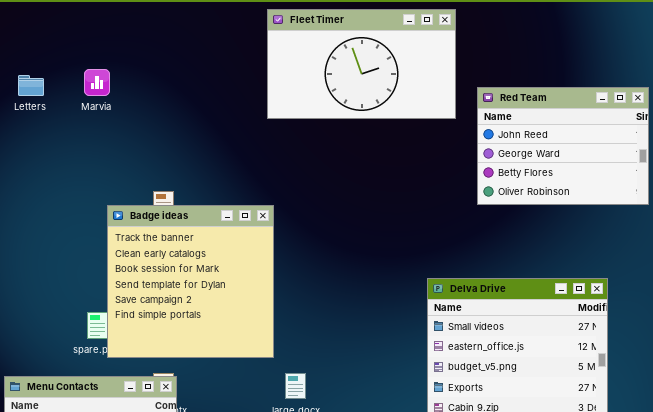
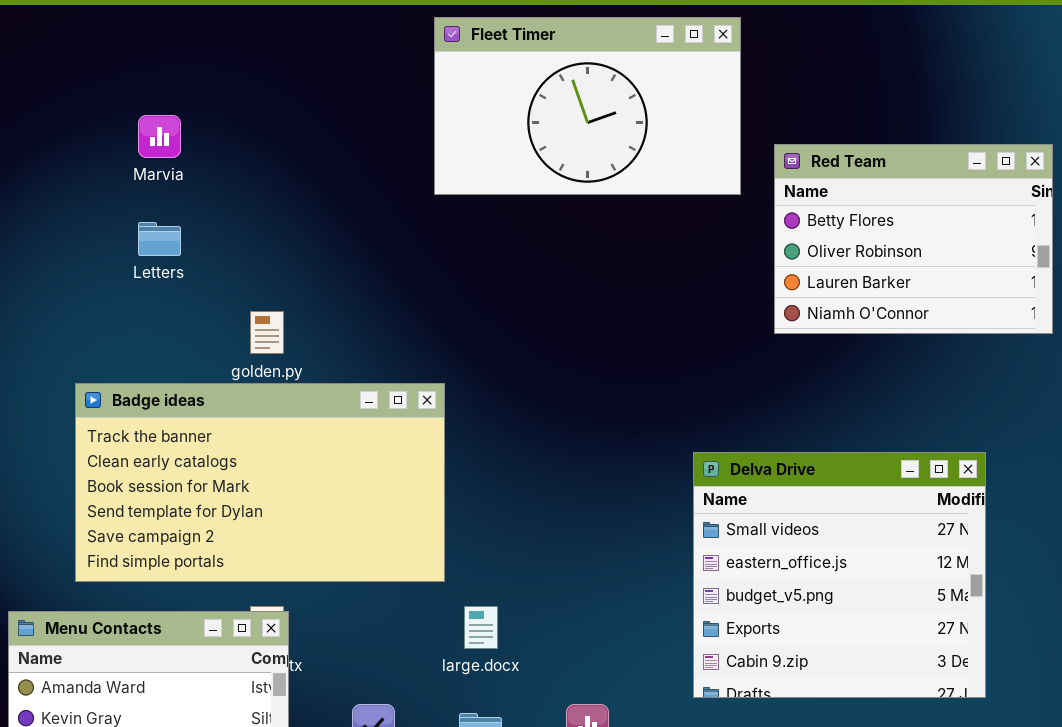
Letters: [18,75,44,96] -> [138,222,181,256], moved
Red Team: [477,87,649,205] -> [774,144,1053,334], scrolled down 2 rows
Badge ideas: [107,205,274,358] -> [75,383,445,582], resized

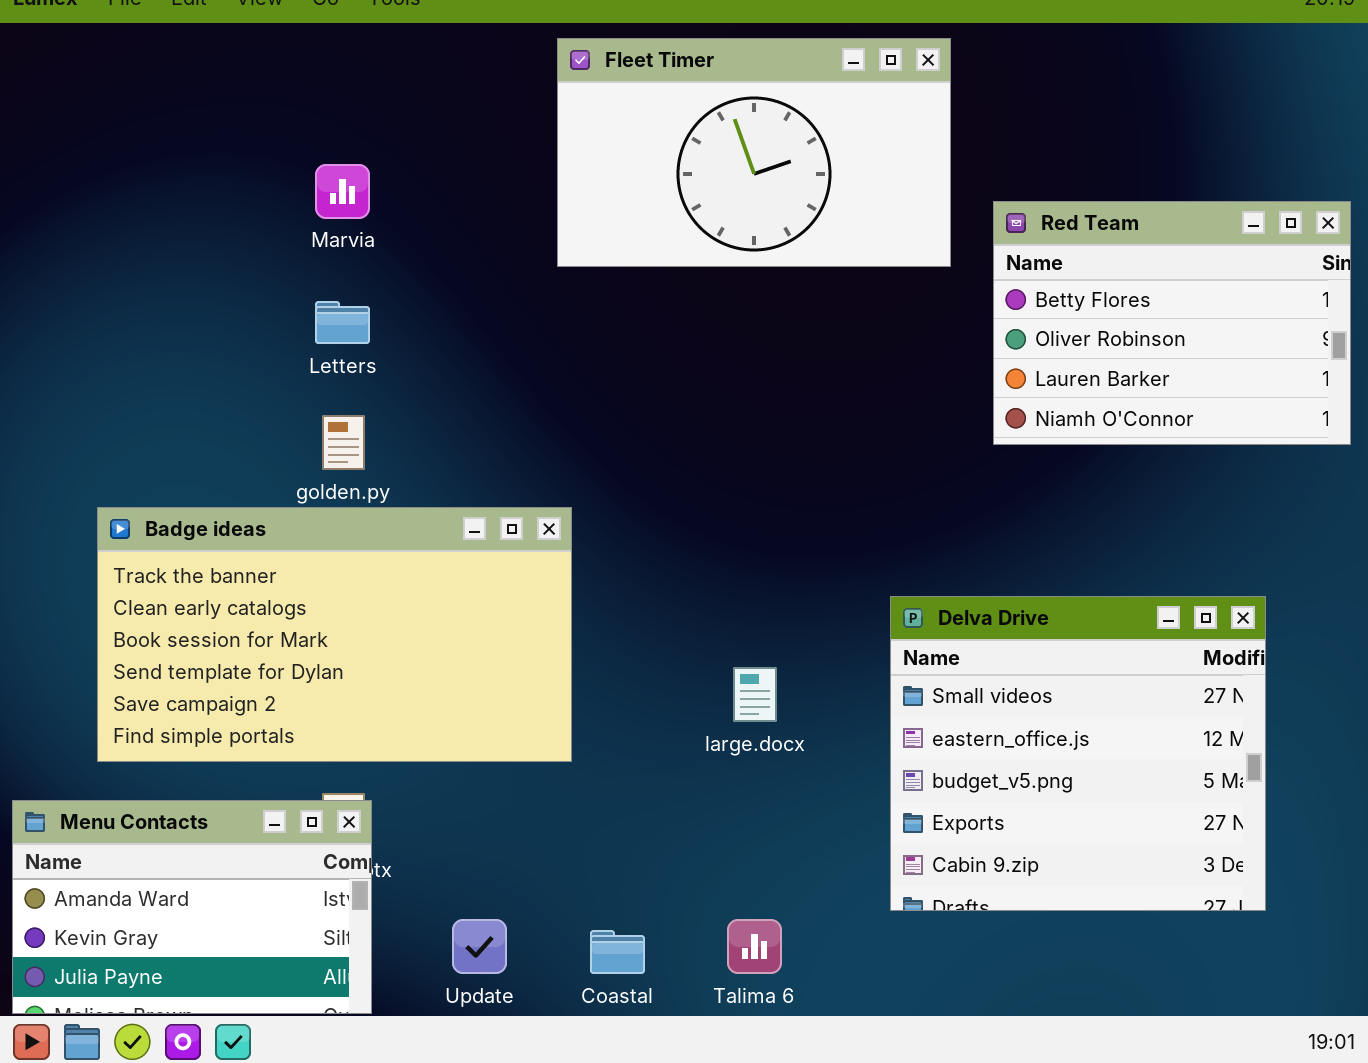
Marvia: [138,115,181,158] -> [315,164,370,219], moved
Letters: [138,222,181,256] -> [315,301,370,344], moved
large.docx: [464,606,498,649] -> [733,667,777,722], moved

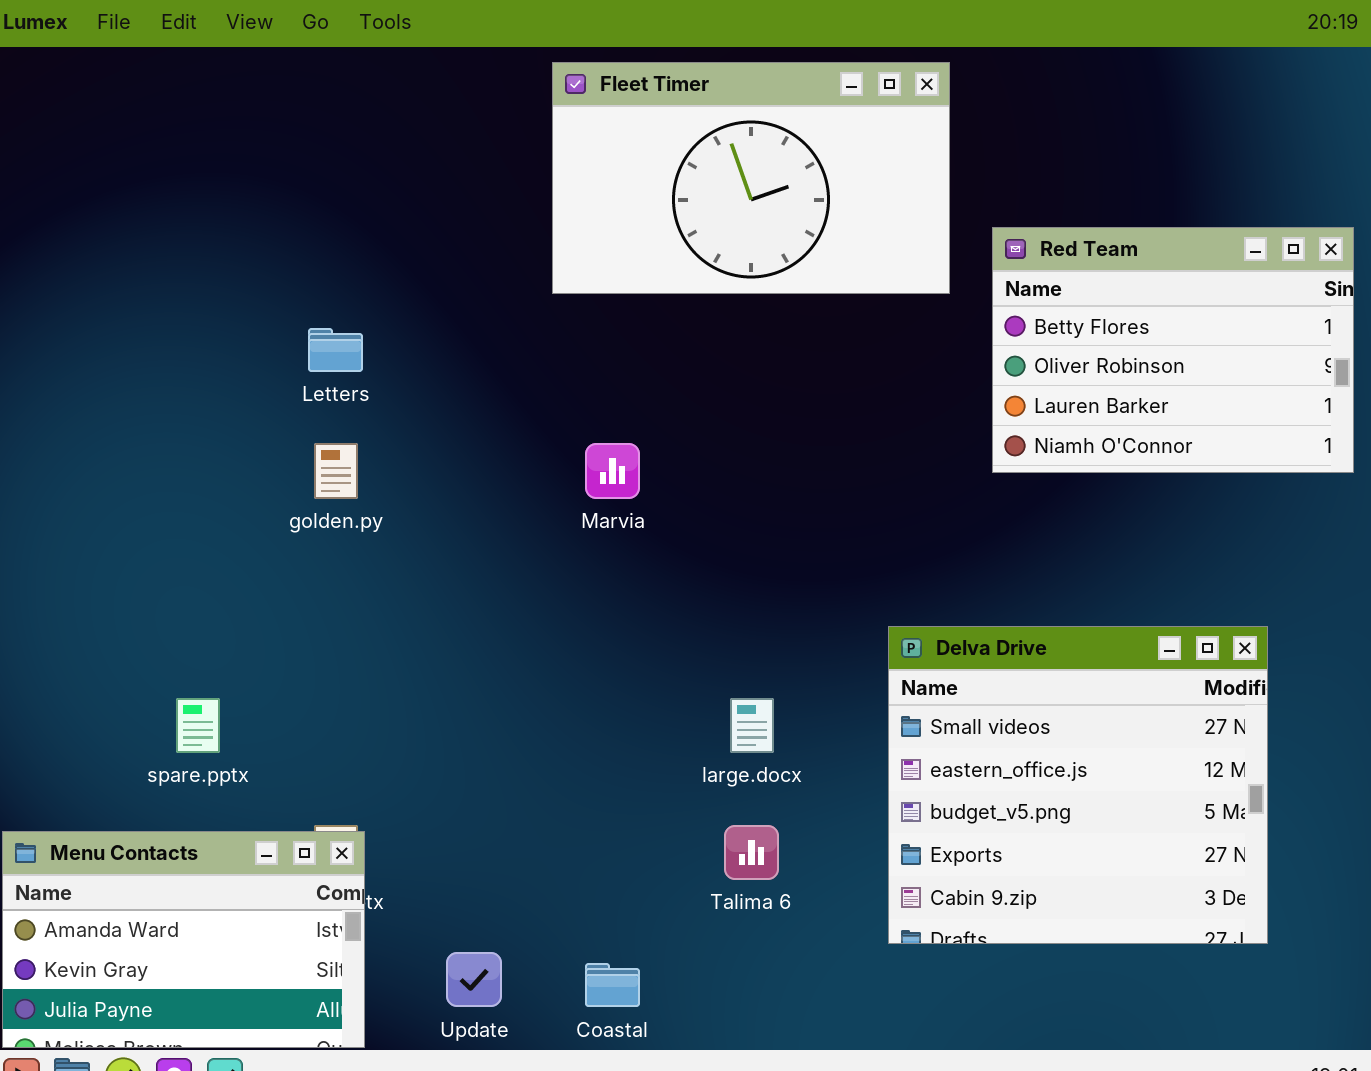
Marvia: [315,164,370,219] -> [585,443,640,499], moved
Badge ideas: [97,507,572,762] -> none, closed
Talima 6: [727,919,782,974] -> [724,825,779,880], moved

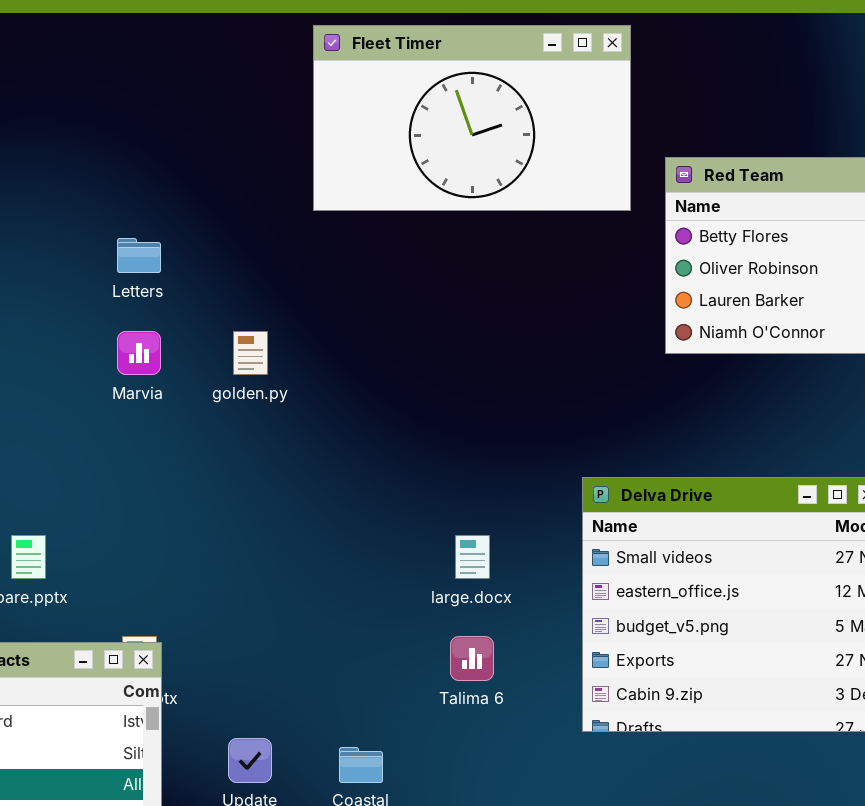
golden.py: [314,443,358,499] -> [233,331,268,375], moved
Marvia: [585,443,640,499] -> [117,331,161,375], moved

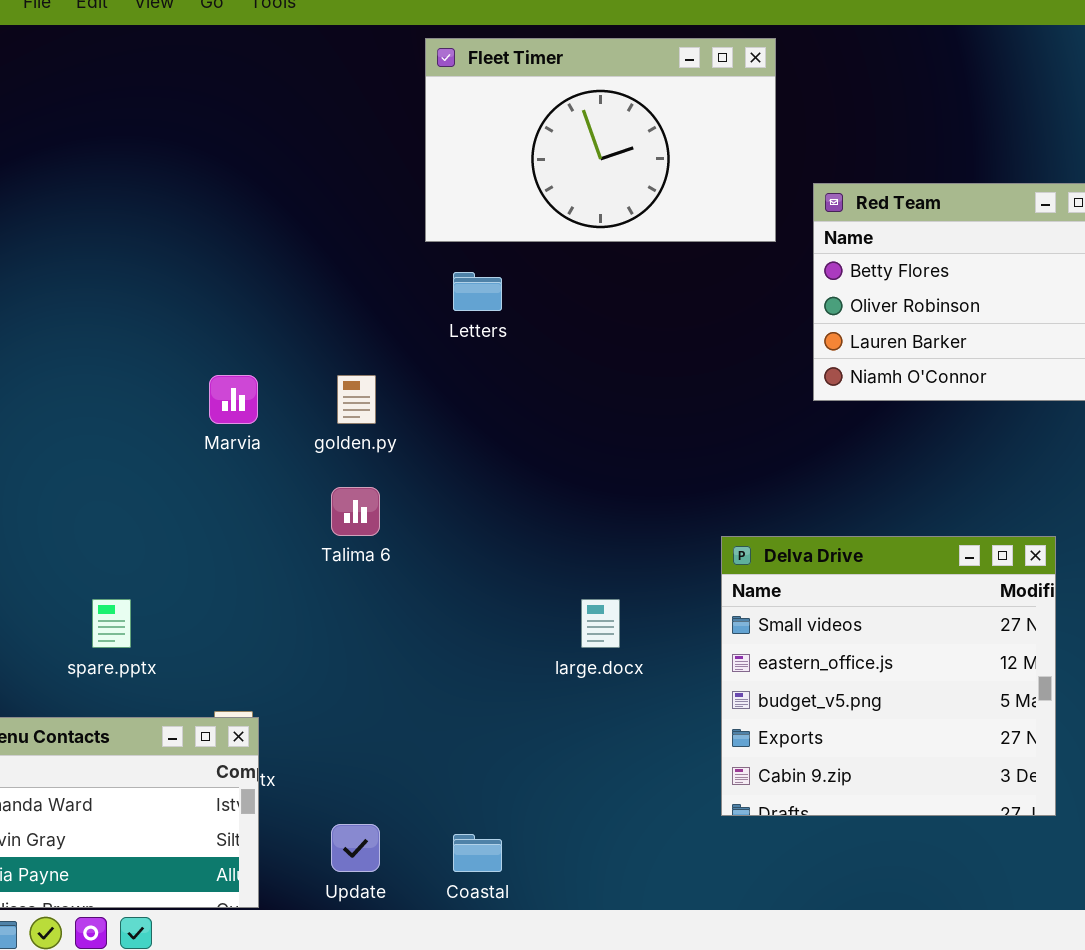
Letters: [117,238,161,273] -> [453,272,502,311], moved
Talima 6: [450,636,494,681] -> [331,487,380,536], moved

